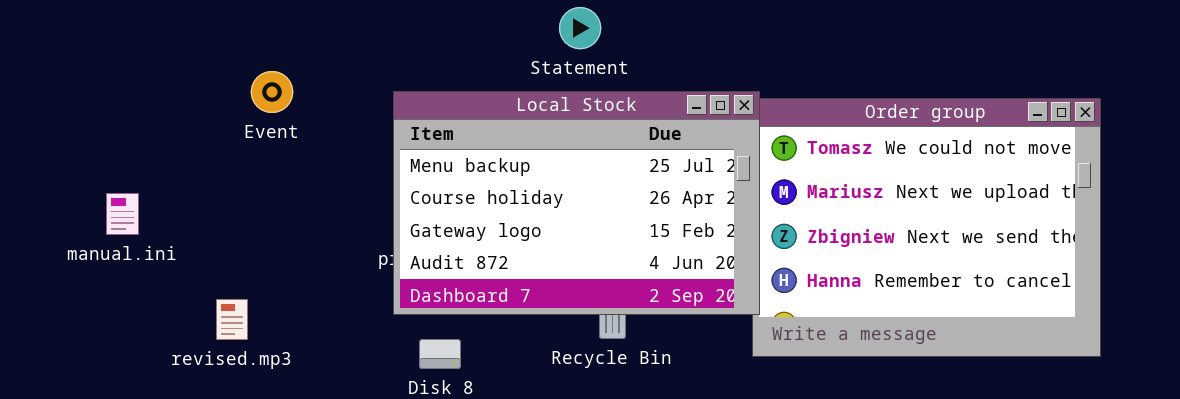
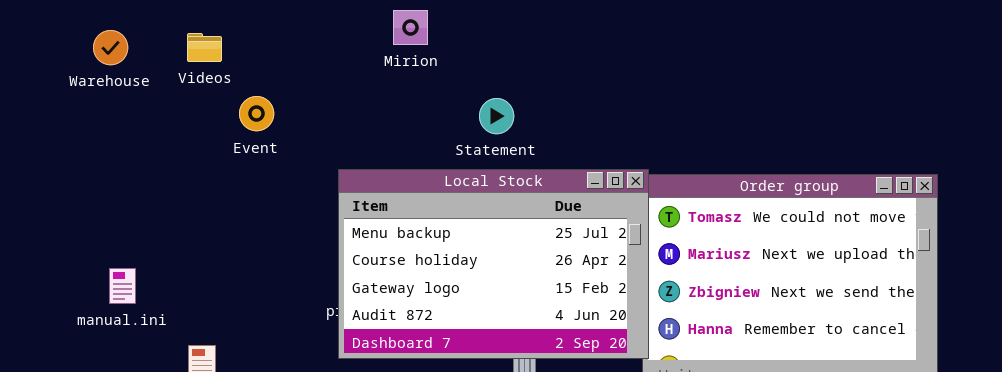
Event: [251,71,293,113] -> [239,96,274,131], moved
manual.ini: [106,193,139,235] -> [109,268,136,304], moved

